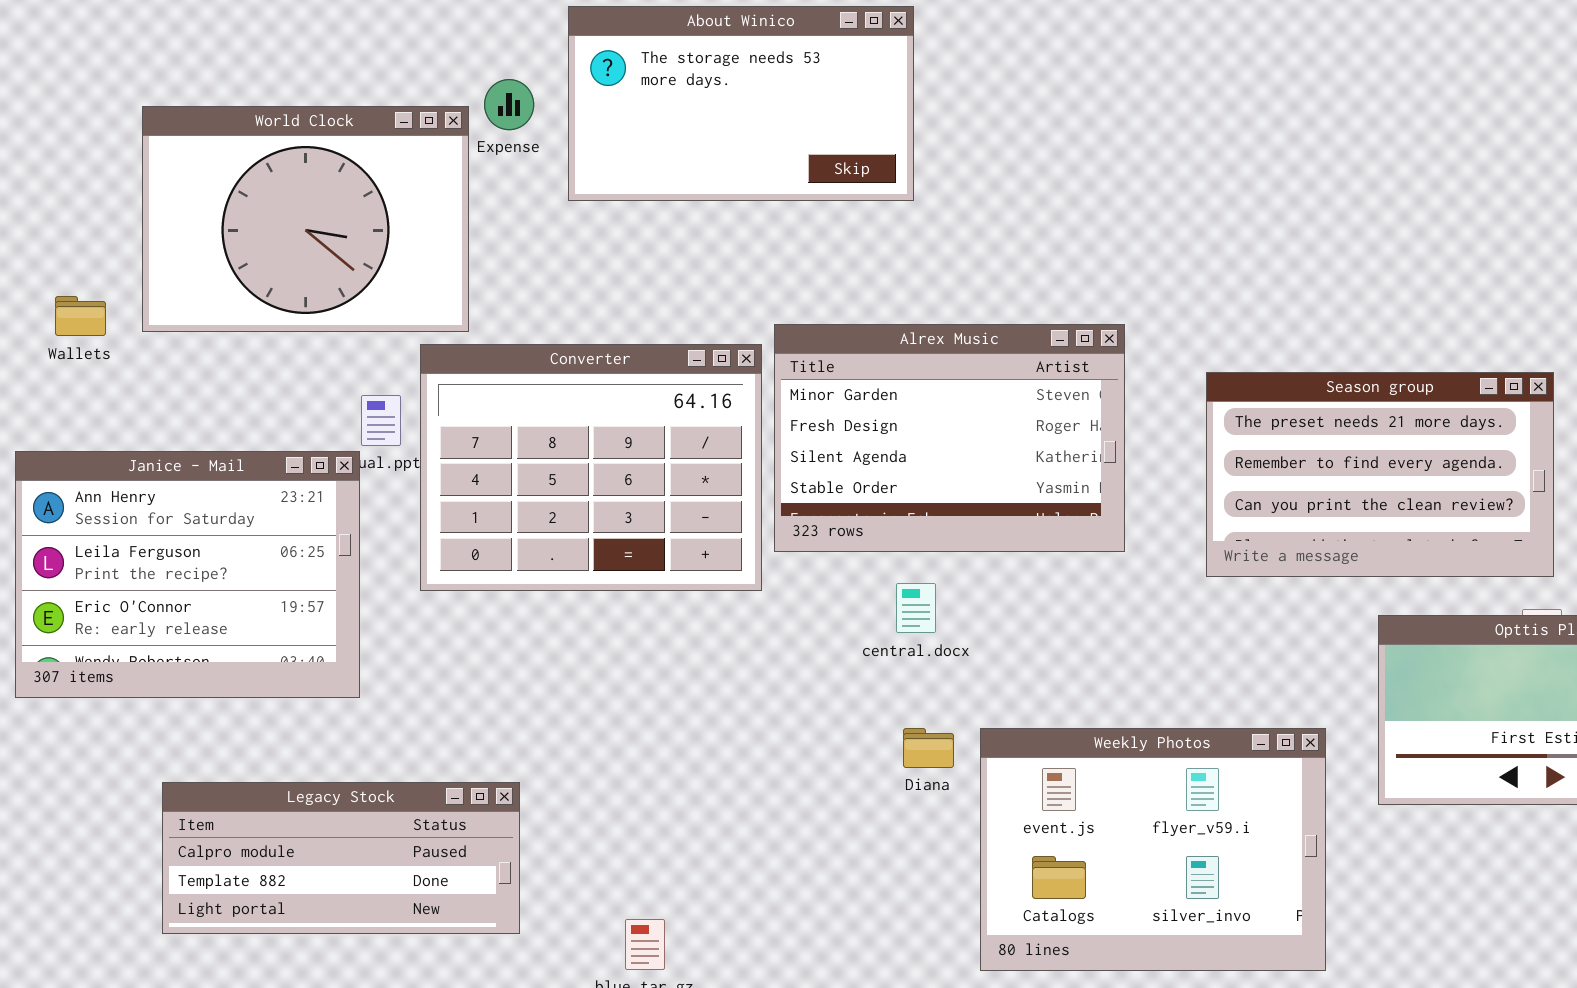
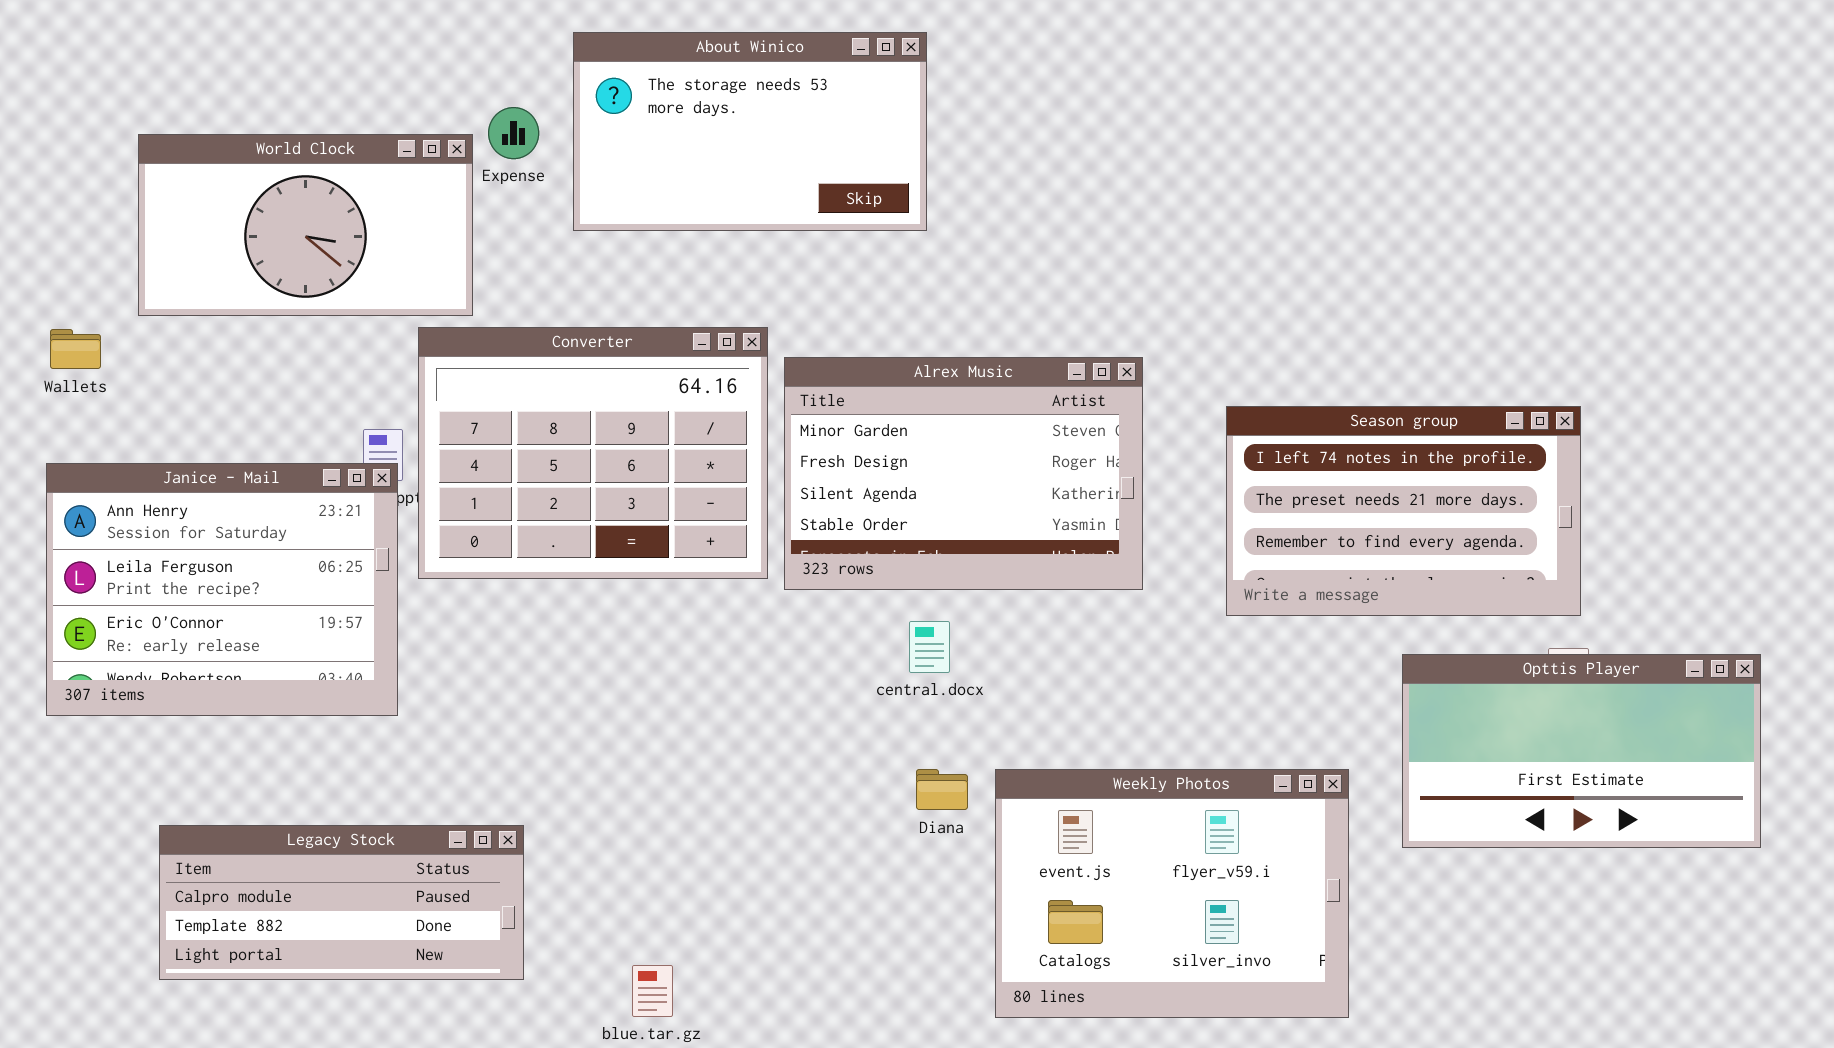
World Clock: [142,106,469,332] -> [138,134,473,316], resized
Converter: [420,344,762,591] -> [418,327,768,579], moved
Season group: [1206,372,1554,577] -> [1226,406,1581,616], scrolled up 1 row
Janice - Mail: [15,451,360,698] -> [46,463,398,716], moved

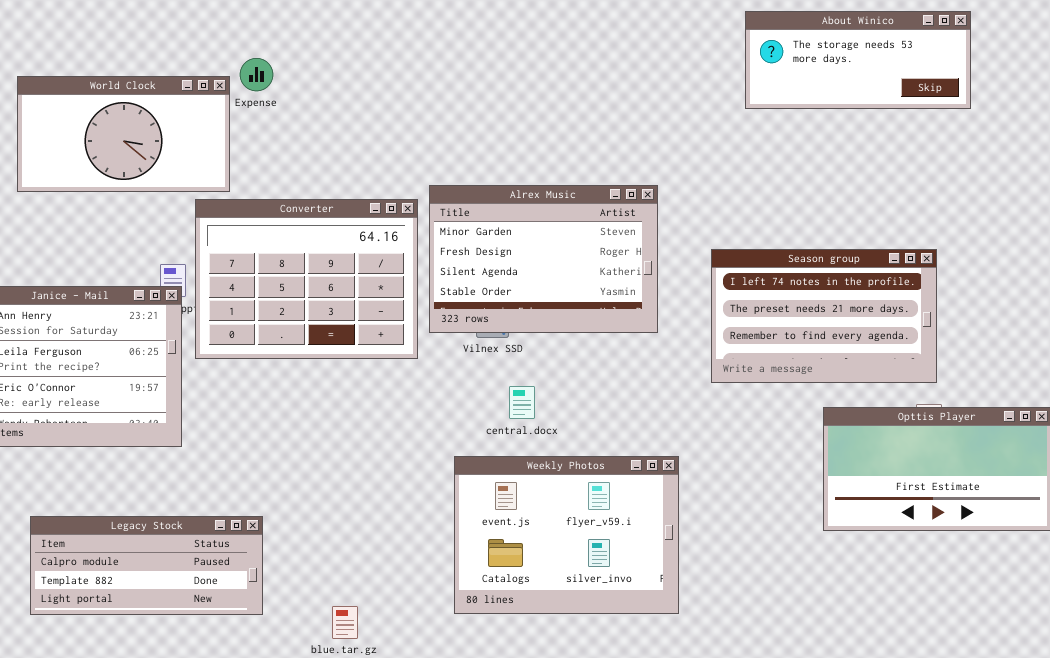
About Winico: [573,32,927,231] -> [745,11,971,109], moved, resized
Alrex Music: [784,357,1143,590] -> [429,185,658,333], moved
Weekly Photos: [995,769,1349,1018] -> [454,456,679,614], moved

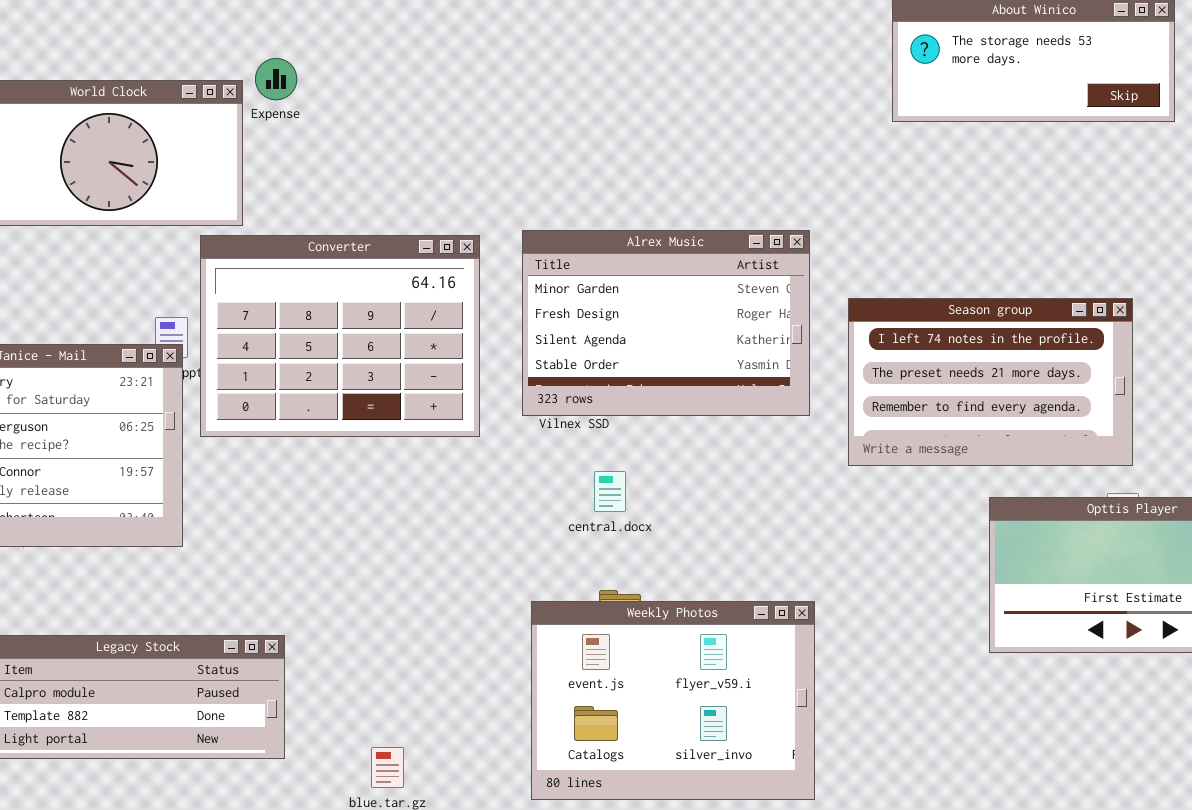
Alrex Music: [429,185,658,333] -> [522,230,810,416], moved
Weekly Photos: [454,456,679,614] -> [531,601,815,800], moved

